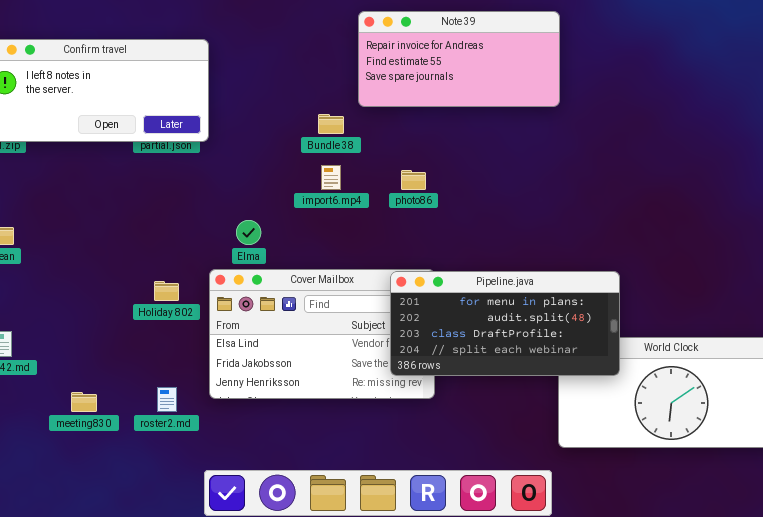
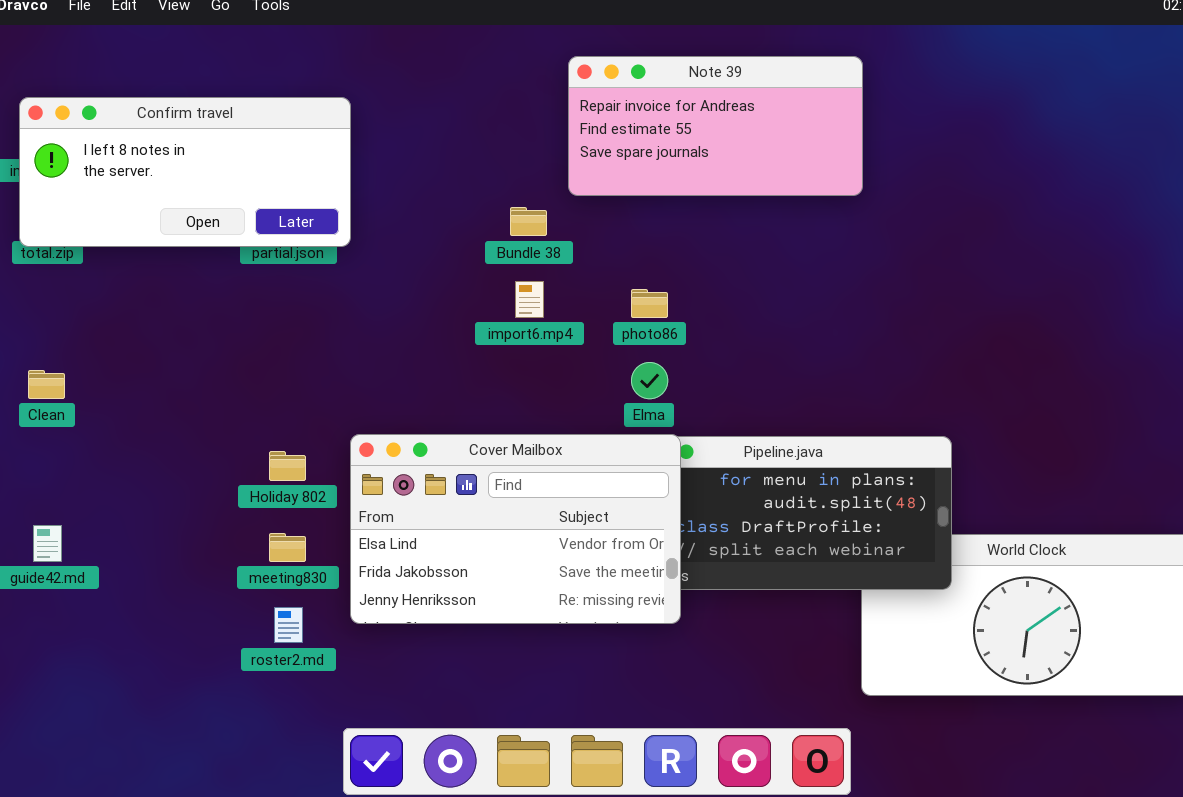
Elma: [236,220,261,245] -> [631,362,668,399], moved
Cover Mailbox: [209,269,435,399] -> [350,434,681,624], raised
meeting830: [71,392,97,412] -> [269,533,306,562], moved

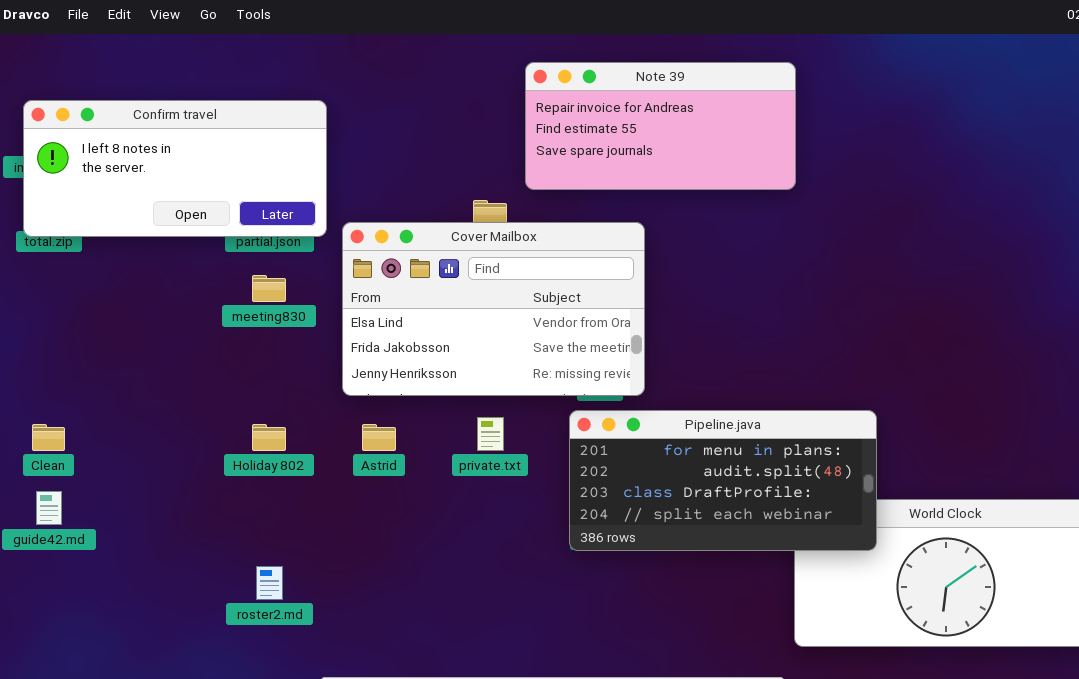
Clean: [28,370,65,399] -> [32,424,65,451], moved
Cover Mailbox: [350,434,681,624] -> [342,222,645,396], moved
meeting830: [269,533,306,562] -> [252,275,286,302], moved

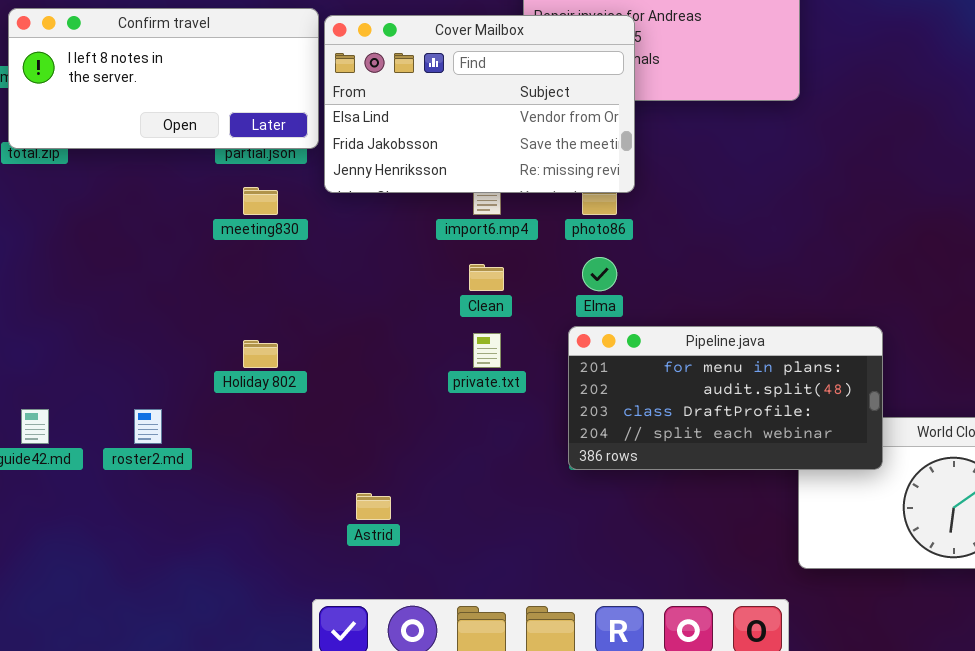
Cover Mailbox: [342,222,645,396] -> [324,15,635,193], moved
Clean: [32,424,65,451] -> [469,264,504,291], moved
Astrid: [362,424,396,451] -> [356,493,391,520], moved
roster2.md: [256,566,283,600] -> [134,409,162,444], moved

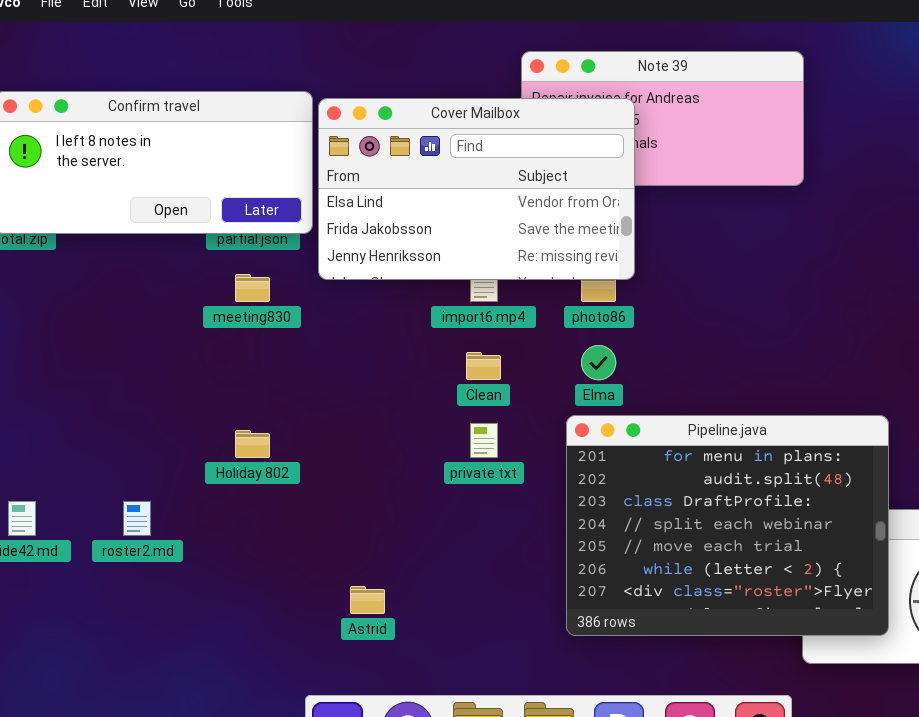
Pipeline.java: [568,326,883,470] -> [566,415,889,636], resized

